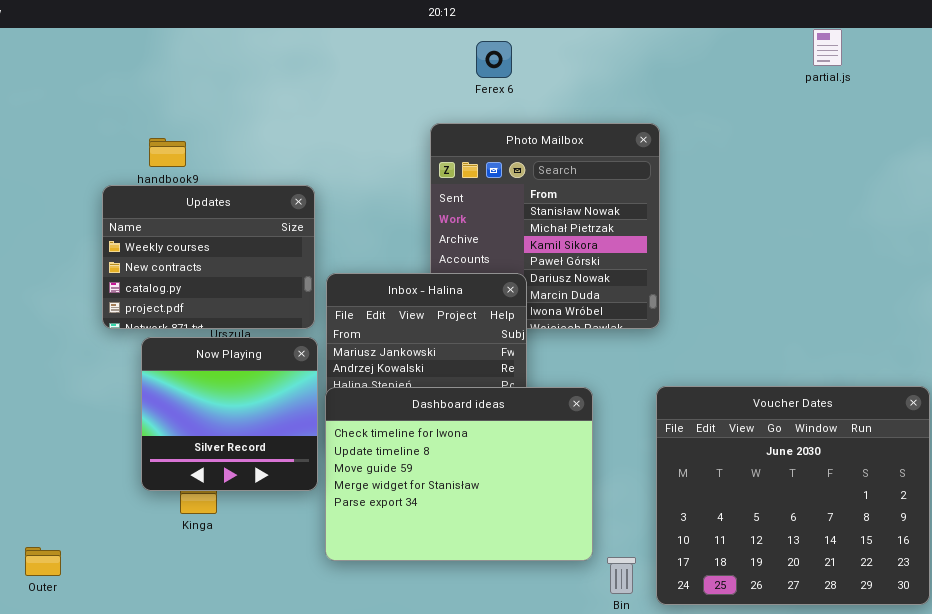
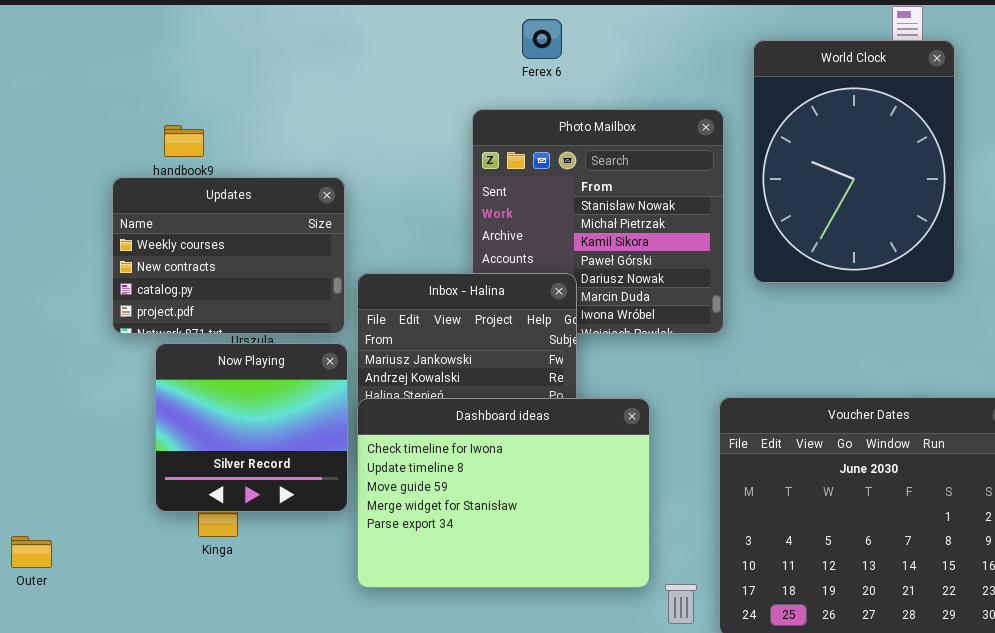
World Clock: none -> [753,40,955,283], opened
Outer: [25,547,61,576] -> [11,536,52,568], moved

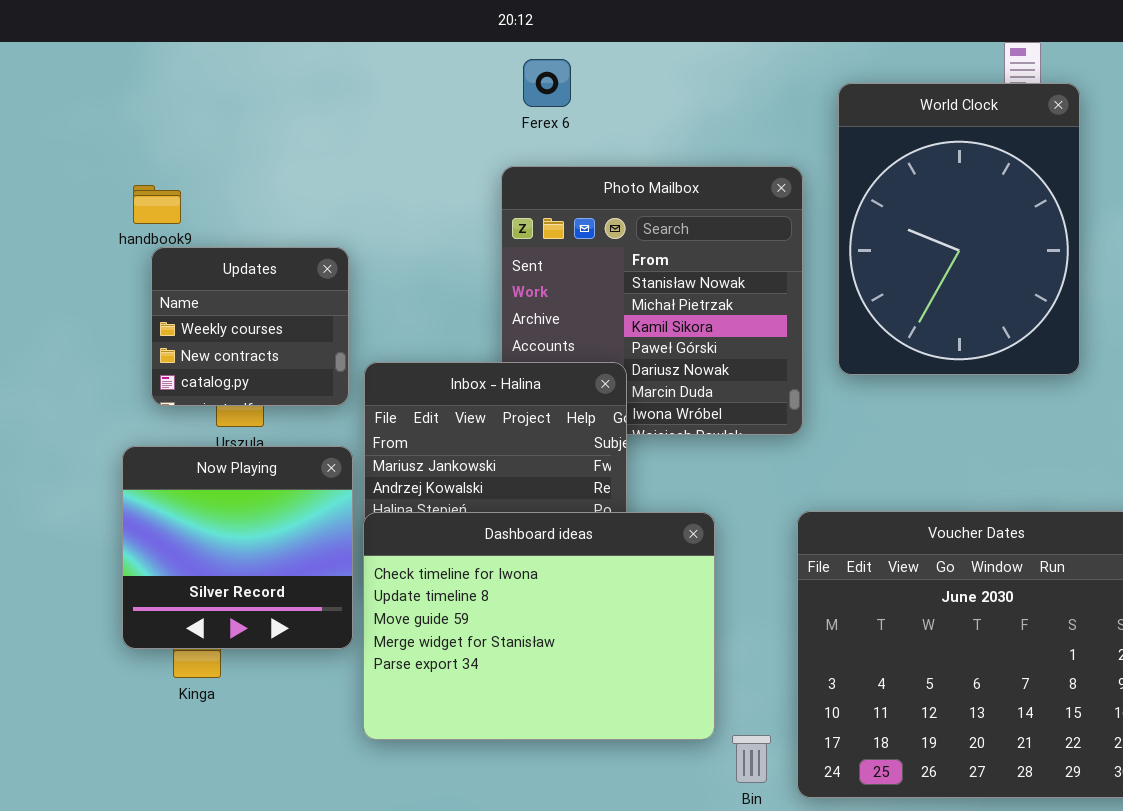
Ferex 6: [522,19,562,59] -> [523,59,571,107], moved
Updates: [112,177,345,334] -> [151,247,349,406], resized

